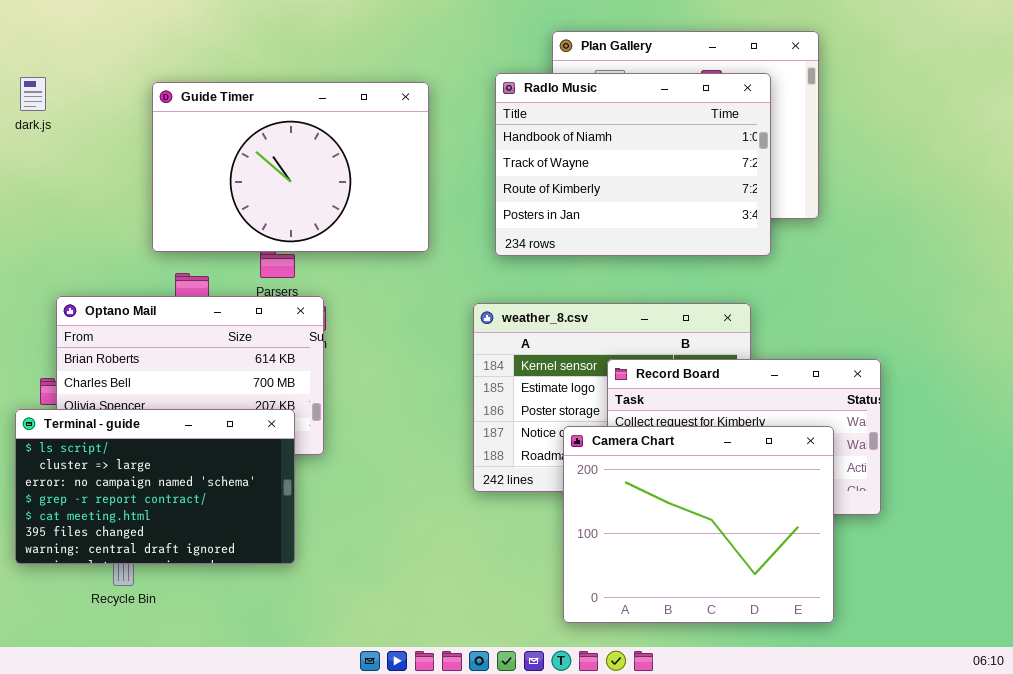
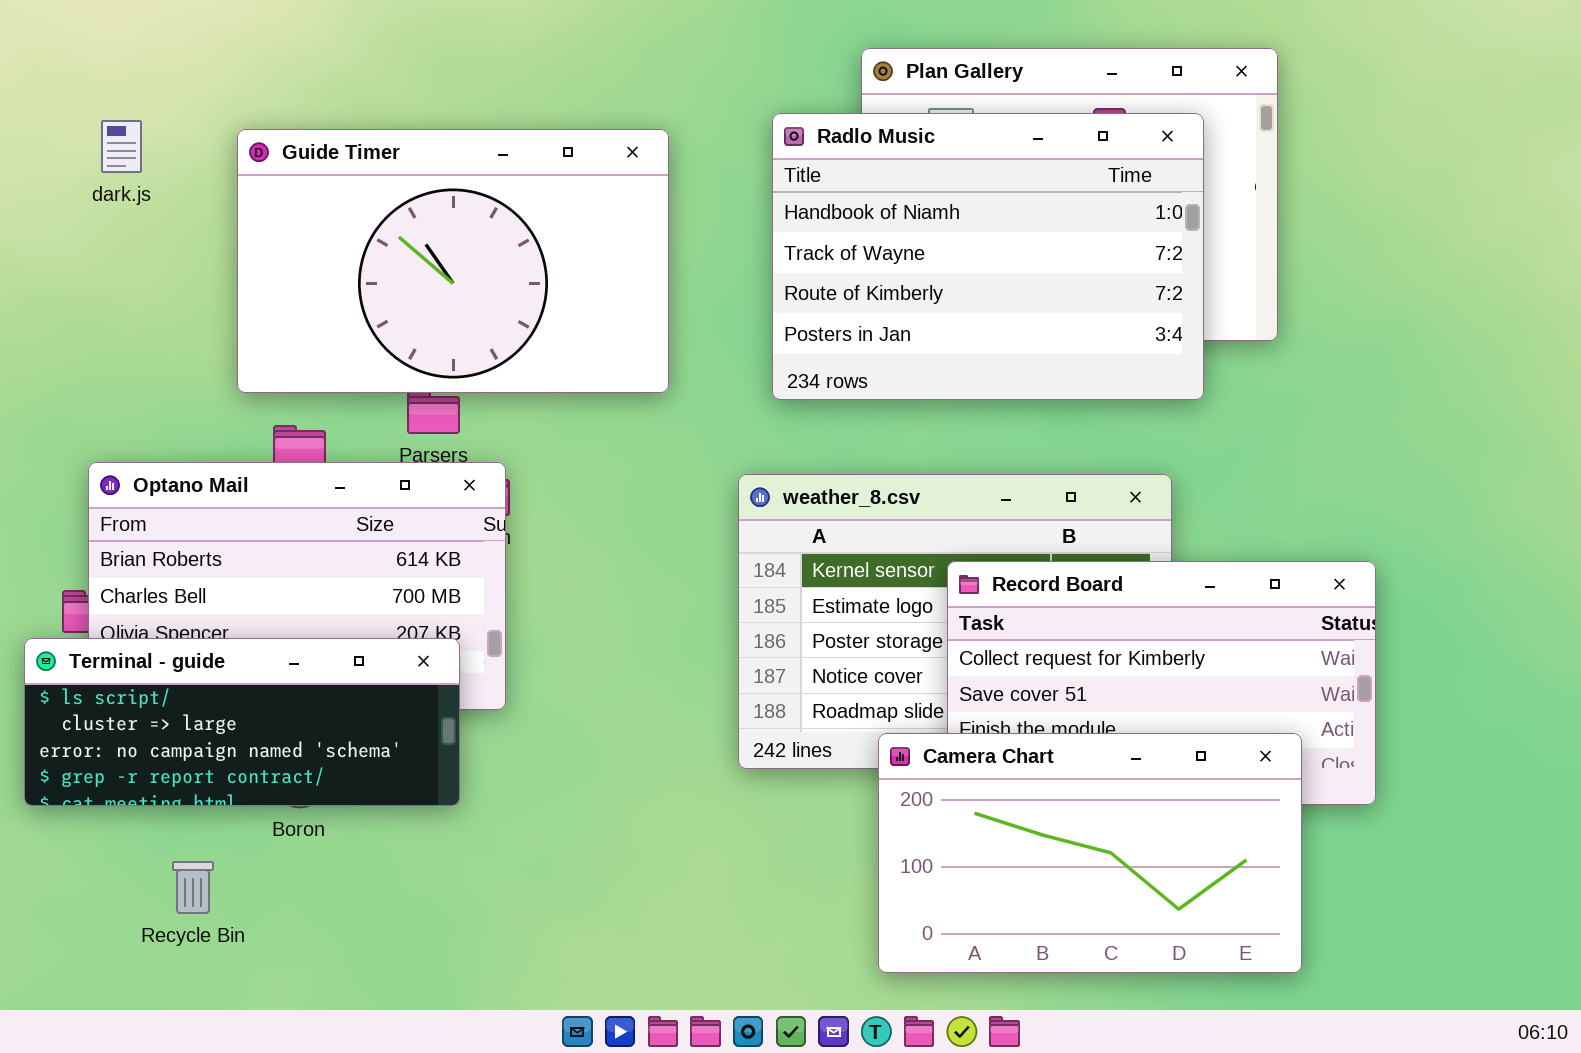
dark.js: [20,77,46,111] -> [101,120,142,173], moved
Terminal - guide: [15,409,295,564] -> [24,638,460,806], resized
Camera Chart: [563,426,834,623] -> [878,733,1302,973], resized

